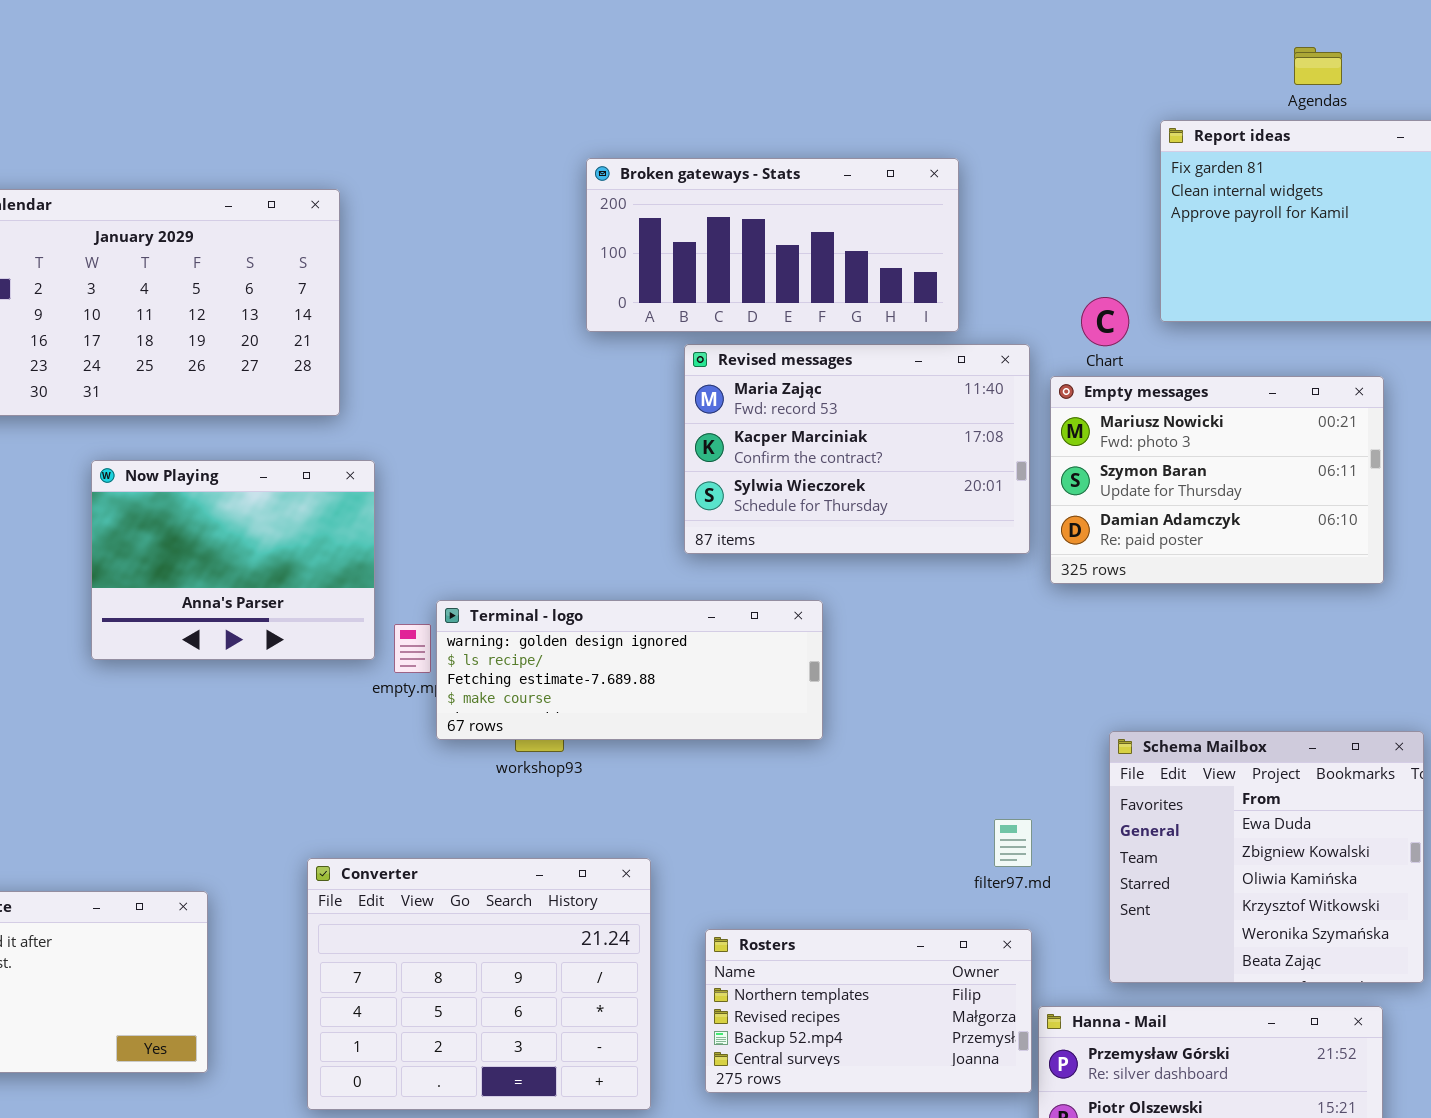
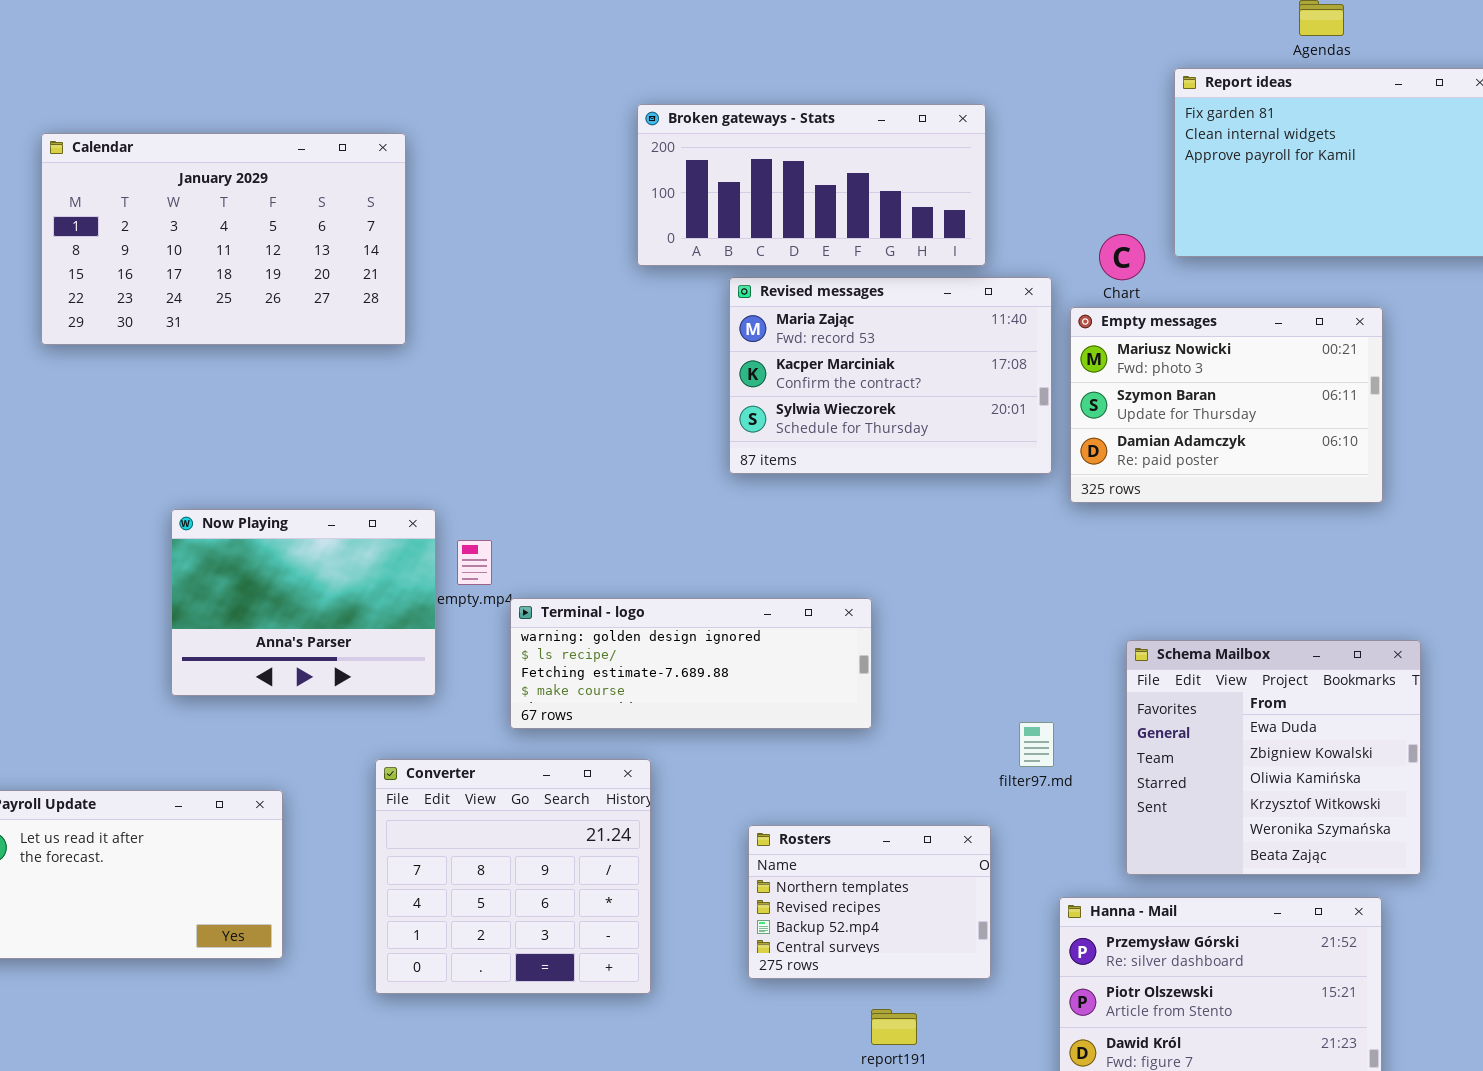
Now Playing: [91,460,375,660] -> [171,509,436,696], moved
Terminal - logo: [436,600,823,740] -> [510,598,872,729], moved
Converter: [307,858,651,1110] -> [375,759,651,994], resized
Rosters: [705,929,1032,1093] -> [748,825,991,979], resized

